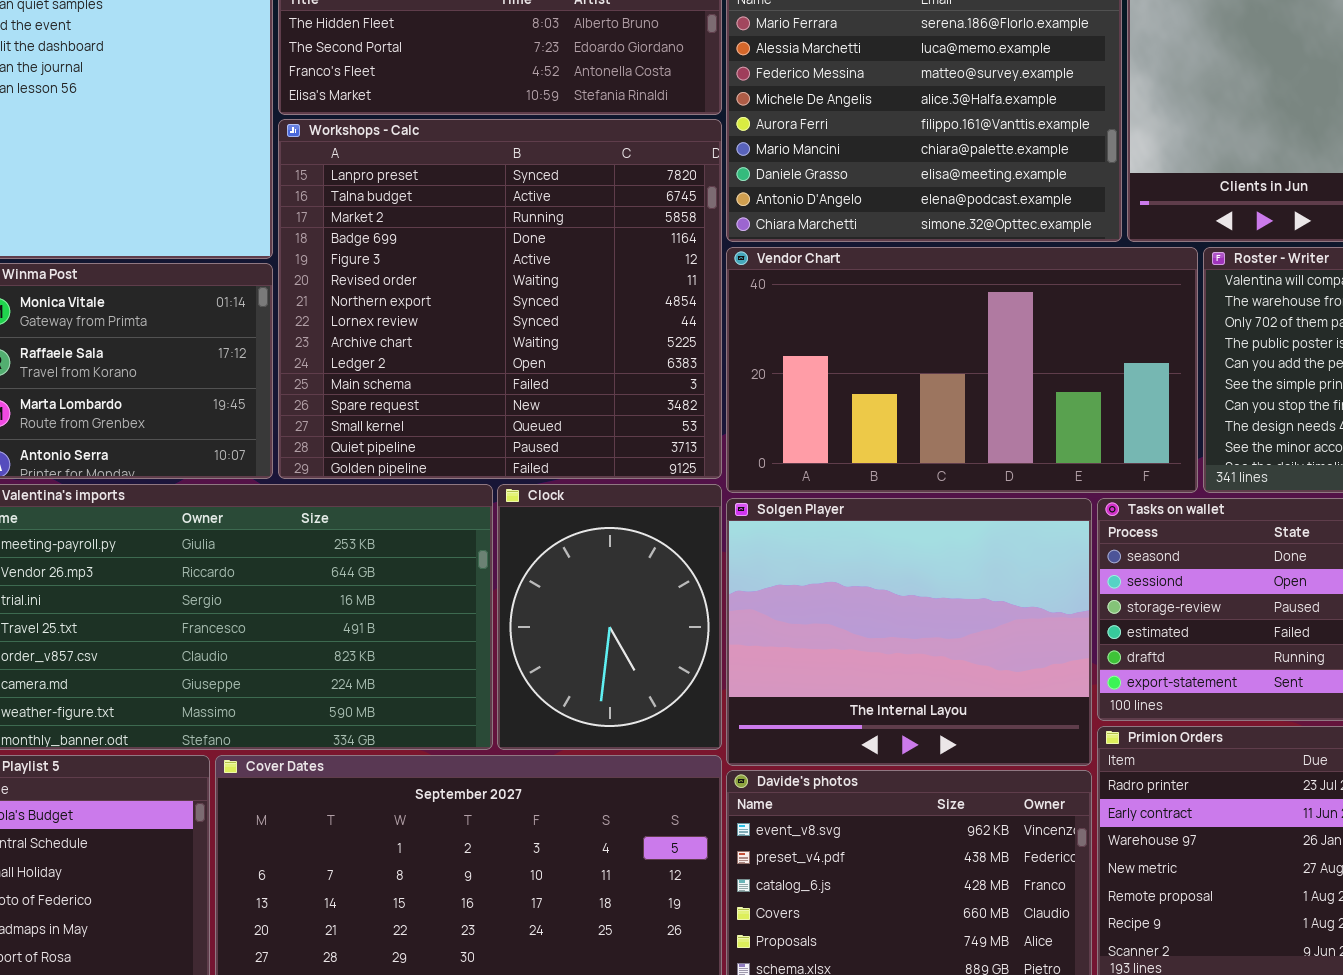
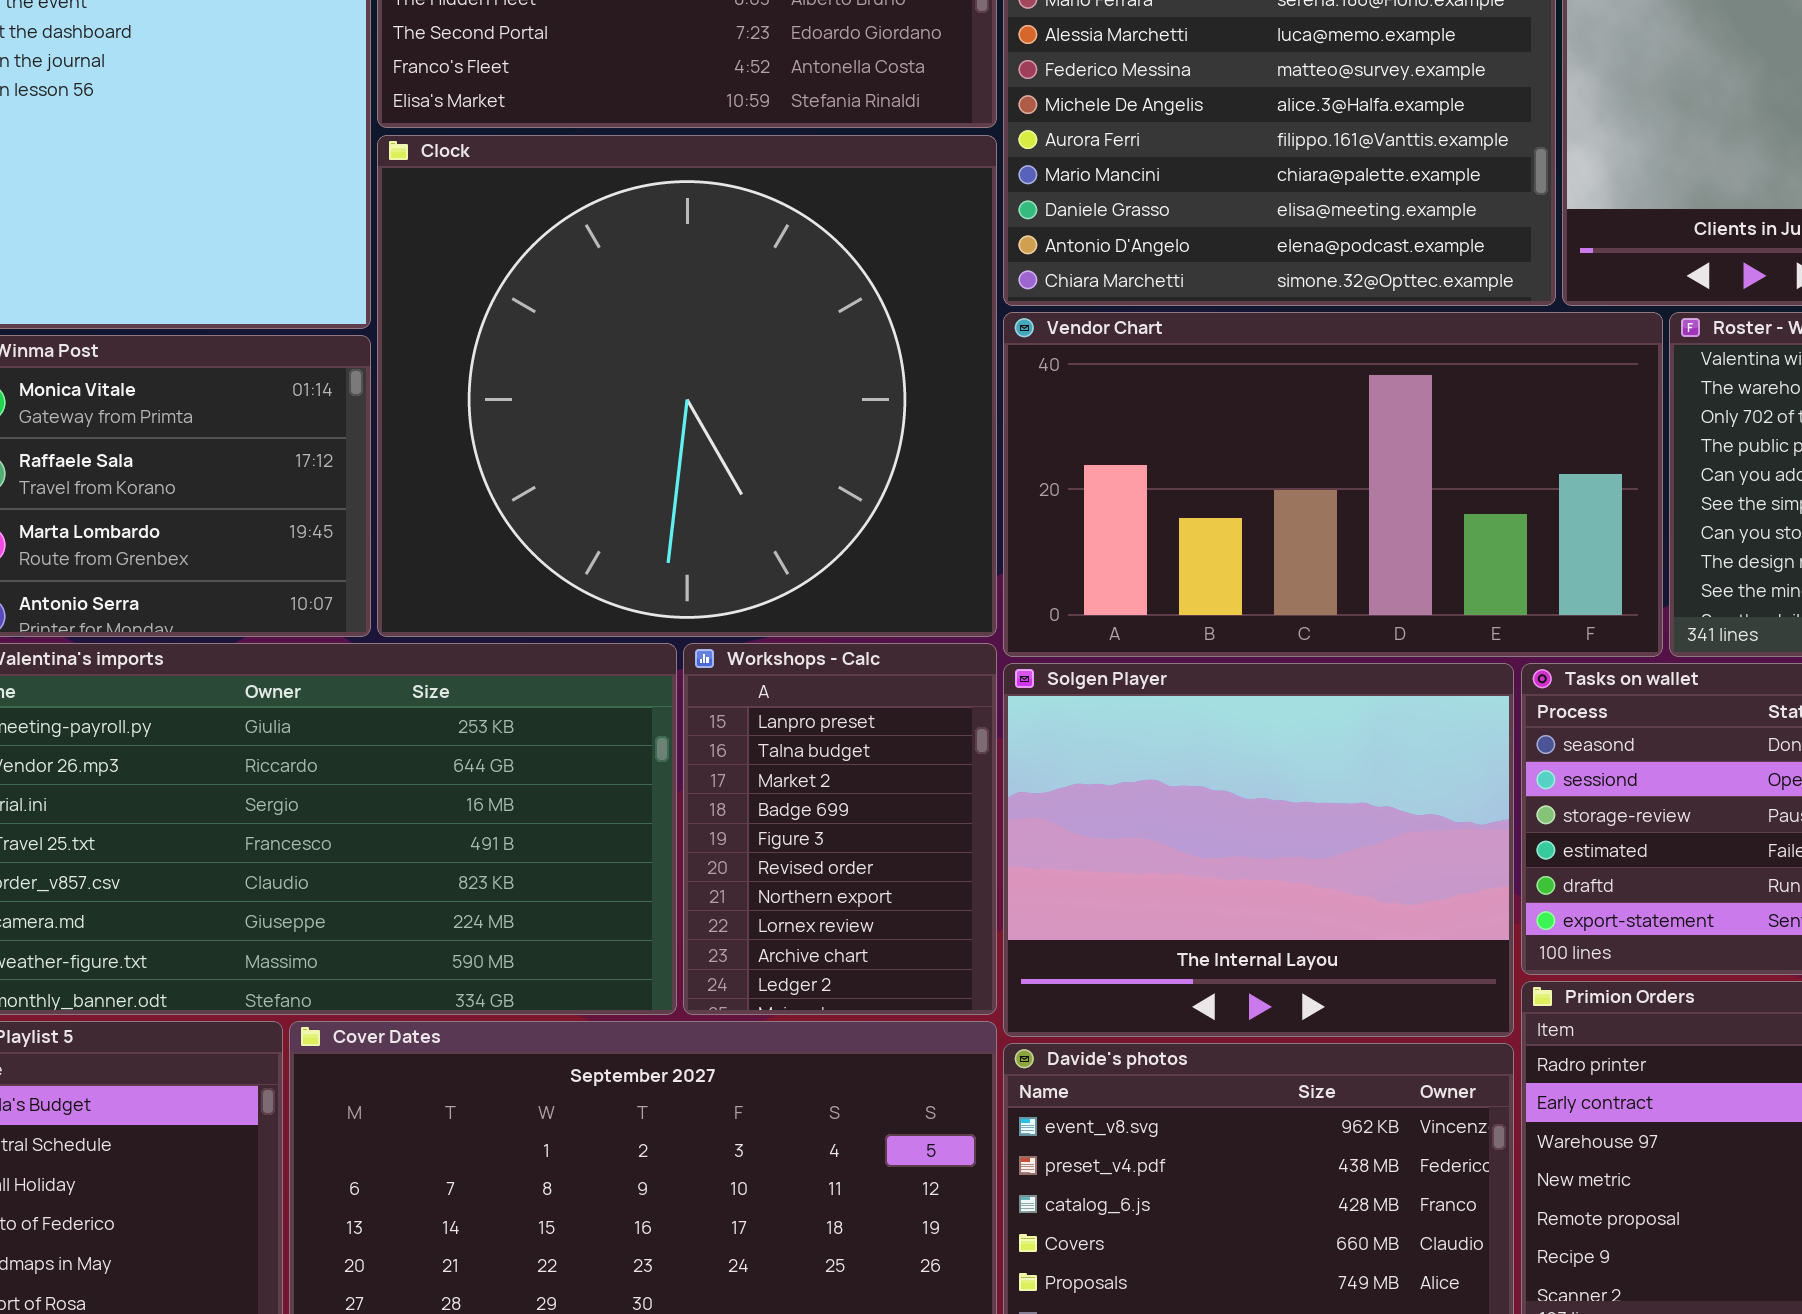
Workshops - Calc: [278,119,722,479] -> [683,643,997,1015], moved, resized
Clock: [497,484,722,750] -> [377,135,997,637], moved, resized

